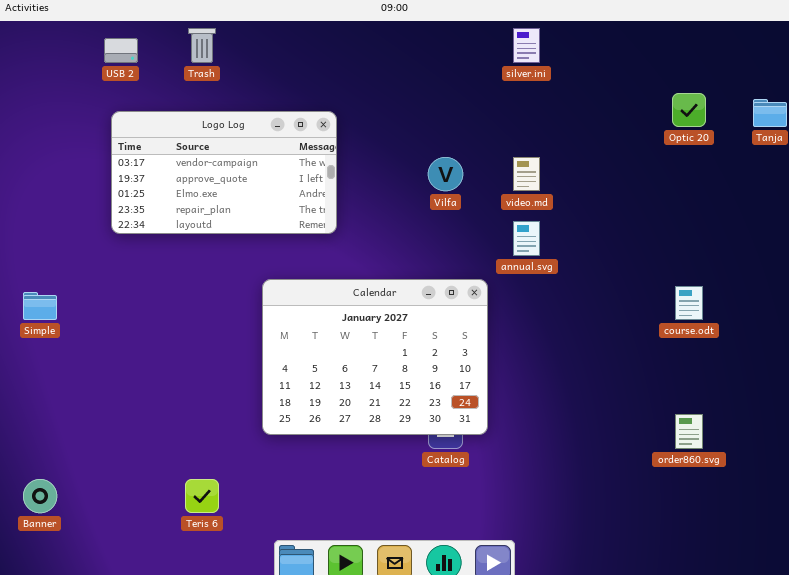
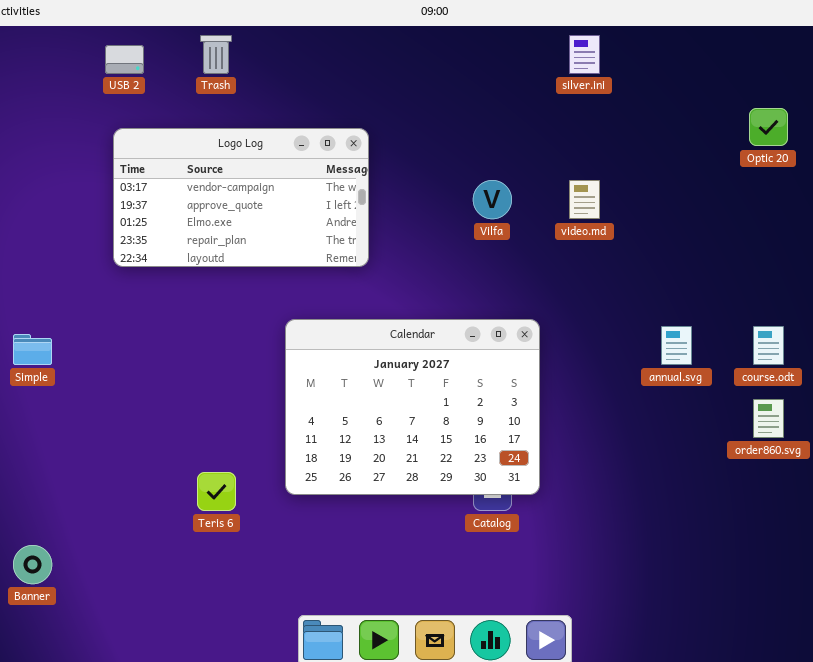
annual.svg: [513,221,540,256] -> [661,326,692,365], moved
order860.svg: [675,414,703,449] -> [753,399,784,438], moved
Teris 6: [185,479,219,513] -> [197,472,236,511], moved

